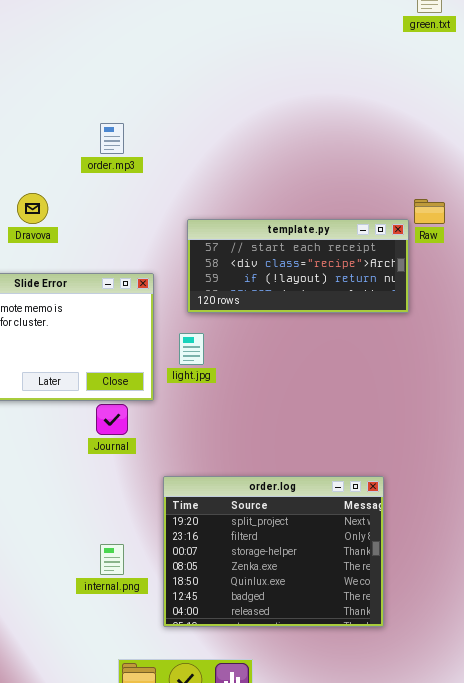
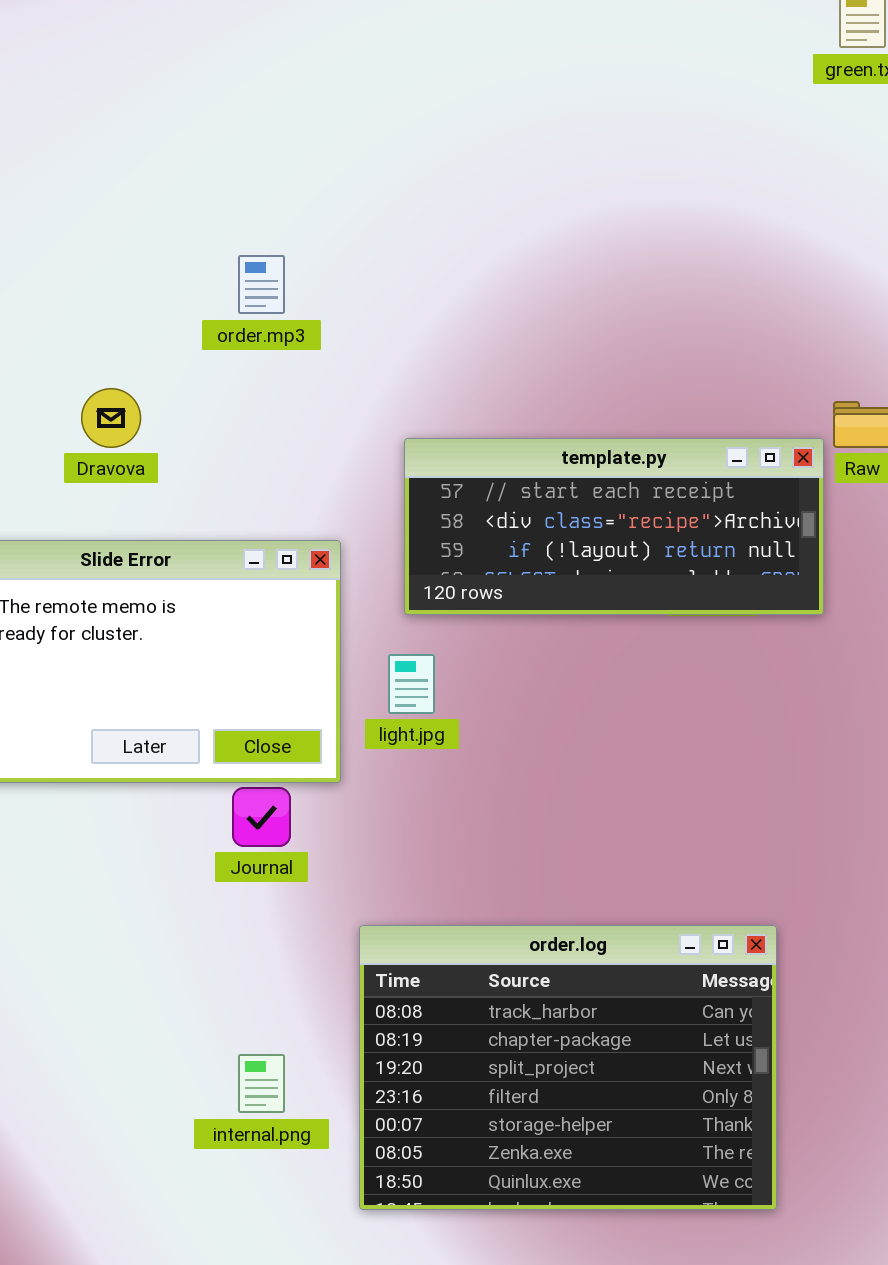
order.log: [163,476,384,627] -> [359,925,777,1210], scrolled up 2 rows

